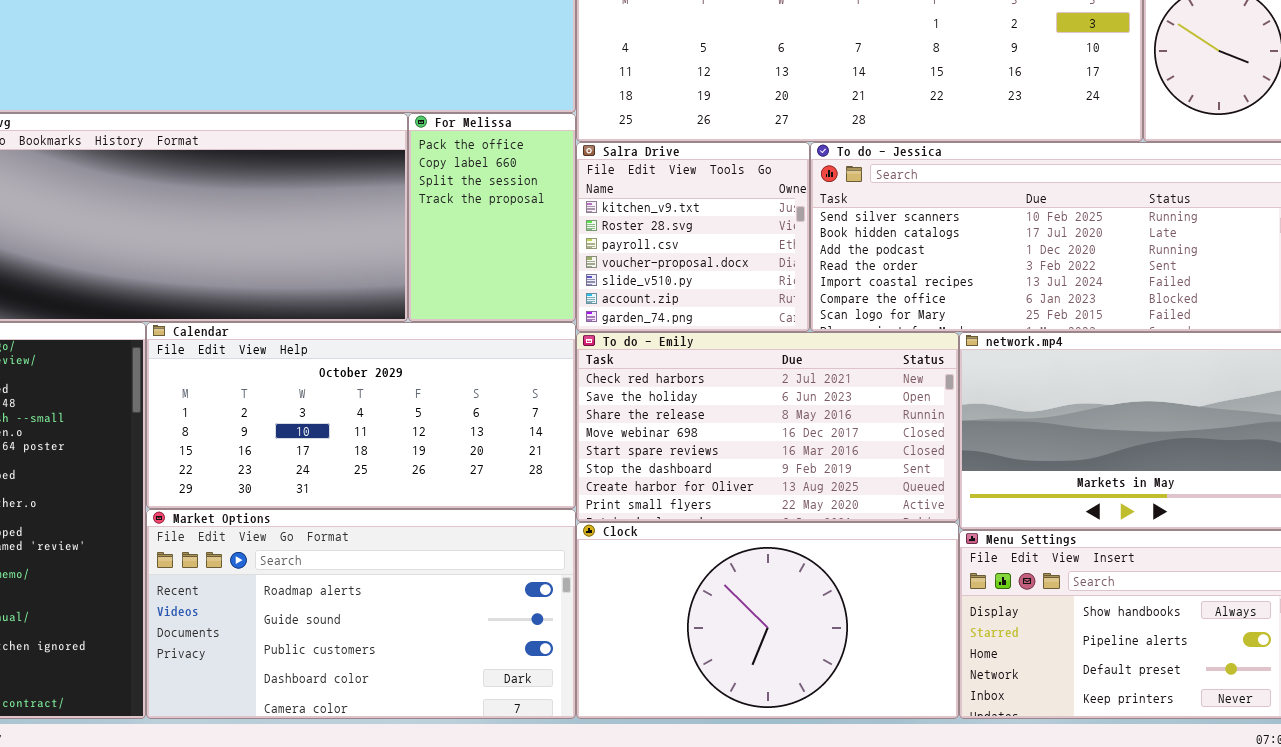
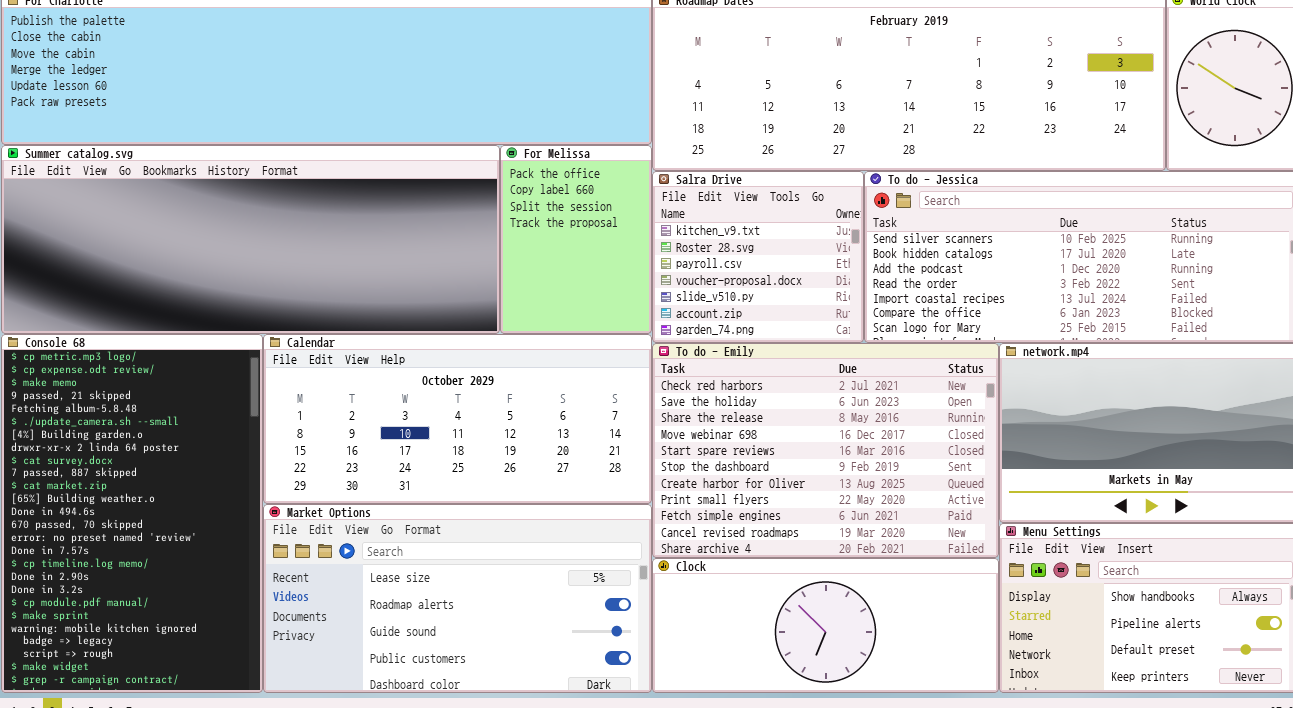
To do - Emily: [576,332,959,522] -> [652,343,999,558], resized
Market Options: [146,509,576,719] -> [263,504,652,693], scrolled up 1 row
Clock: [576,522,959,719] -> [652,558,999,693], resized

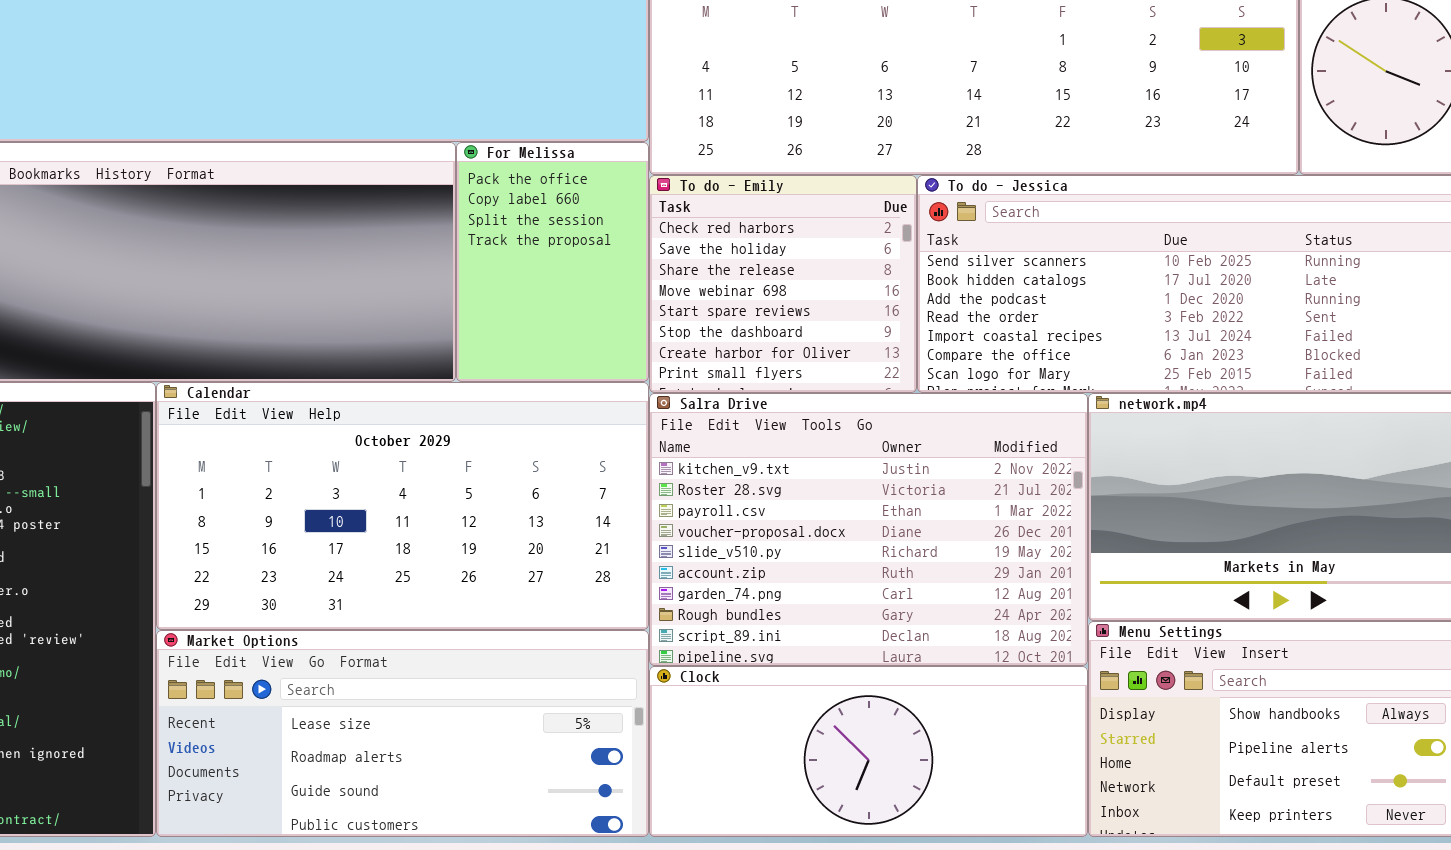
Salra Drive: [652,171,864,343] -> [649,393,1088,666], moved, resized
Calendar: [263,334,652,504] -> [156,382,649,630], resized
To do - Emily: [652,343,999,558] -> [649,175,917,393], moved, resized
Market Options: [263,504,652,693] -> [156,630,649,837], resized

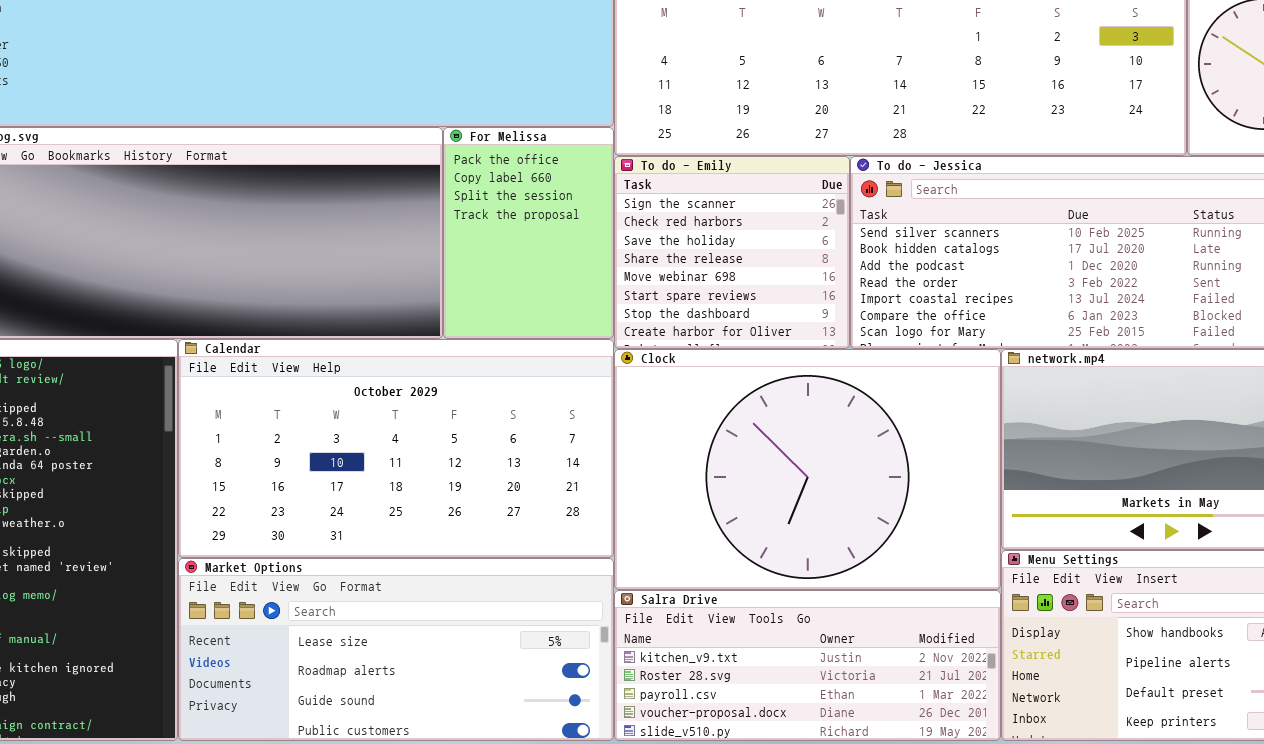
To do - Emily: [649,175,917,393] -> [614,156,850,349], scrolled up 1 row
Salra Drive: [649,393,1088,666] -> [614,590,1001,741], moved, resized
Clock: [649,666,1088,837] -> [614,349,1001,590], moved, resized

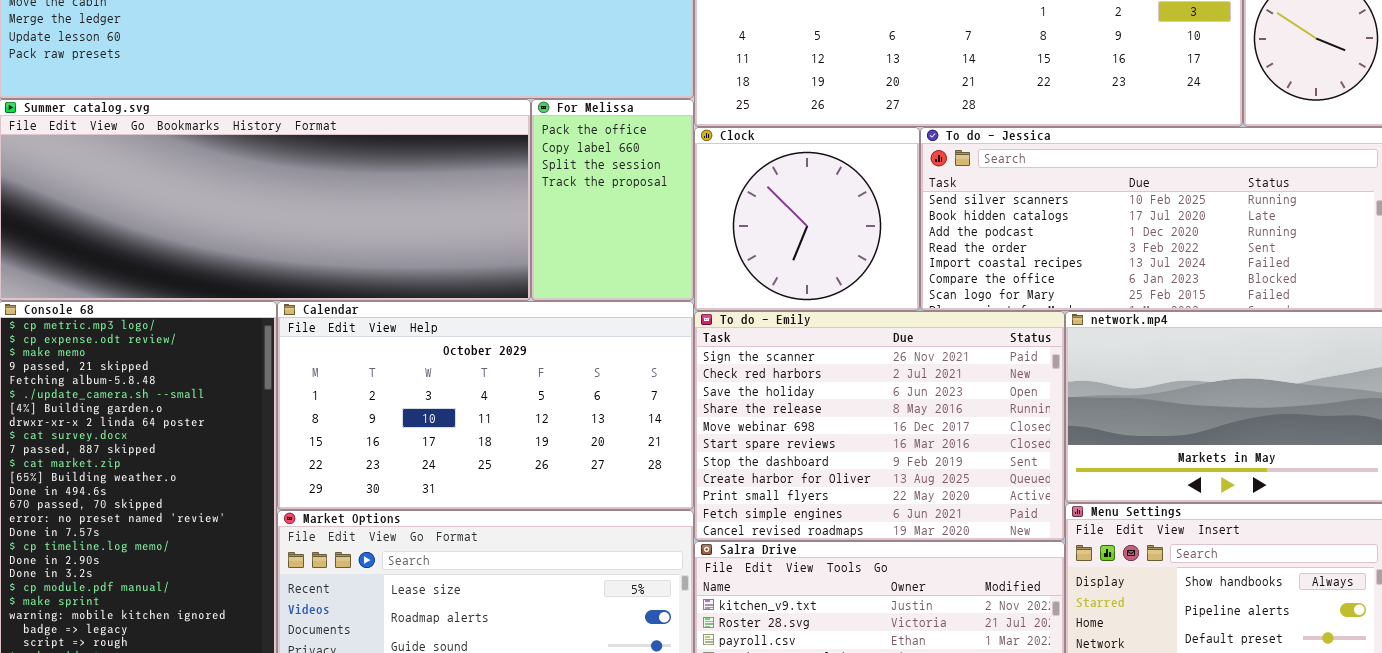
To do - Emily: [614,156,850,349] -> [694,311,1065,541], moved, resized
Clock: [614,349,1001,590] -> [694,127,920,311], moved, resized

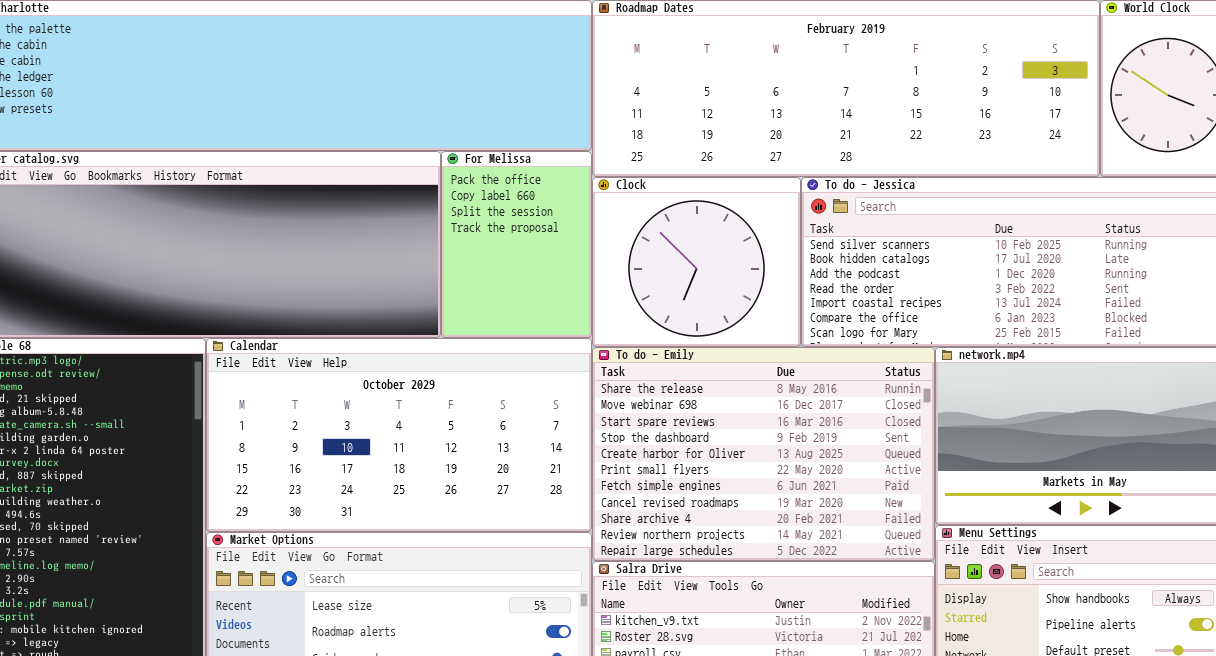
To do - Emily: [694,311,1065,541] -> [592,347,935,561], scrolled down 3 rows

